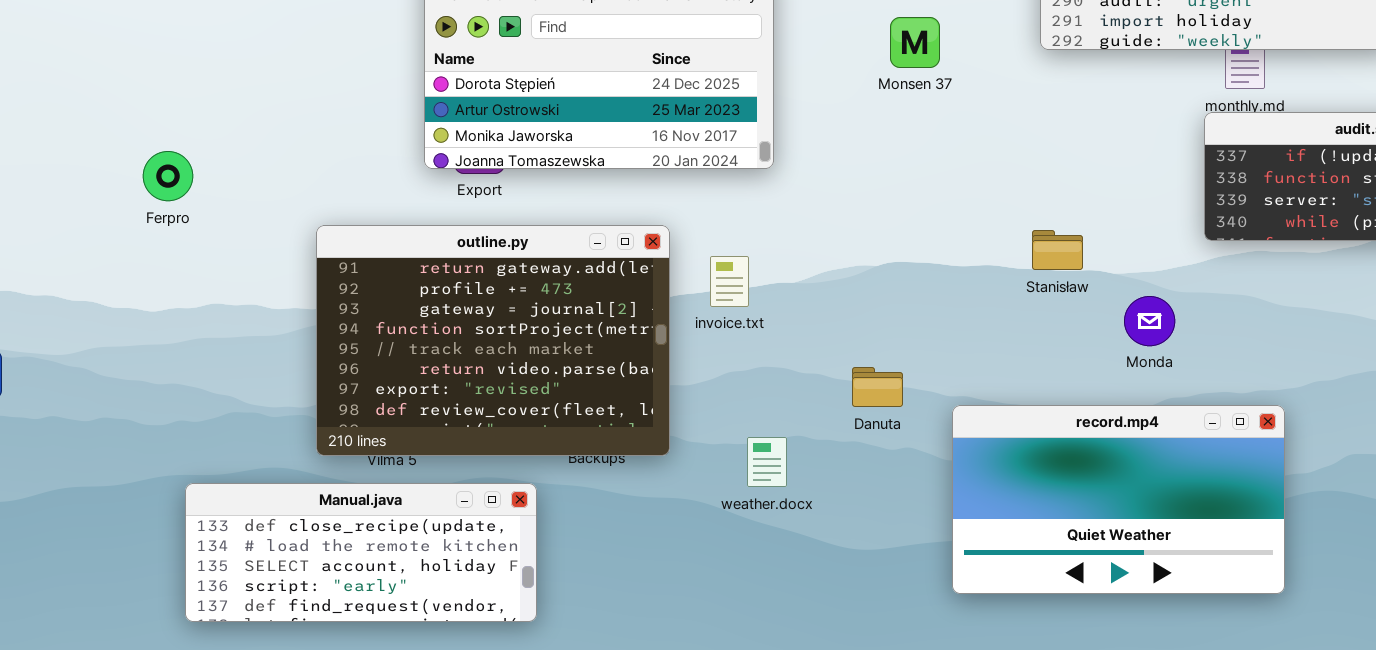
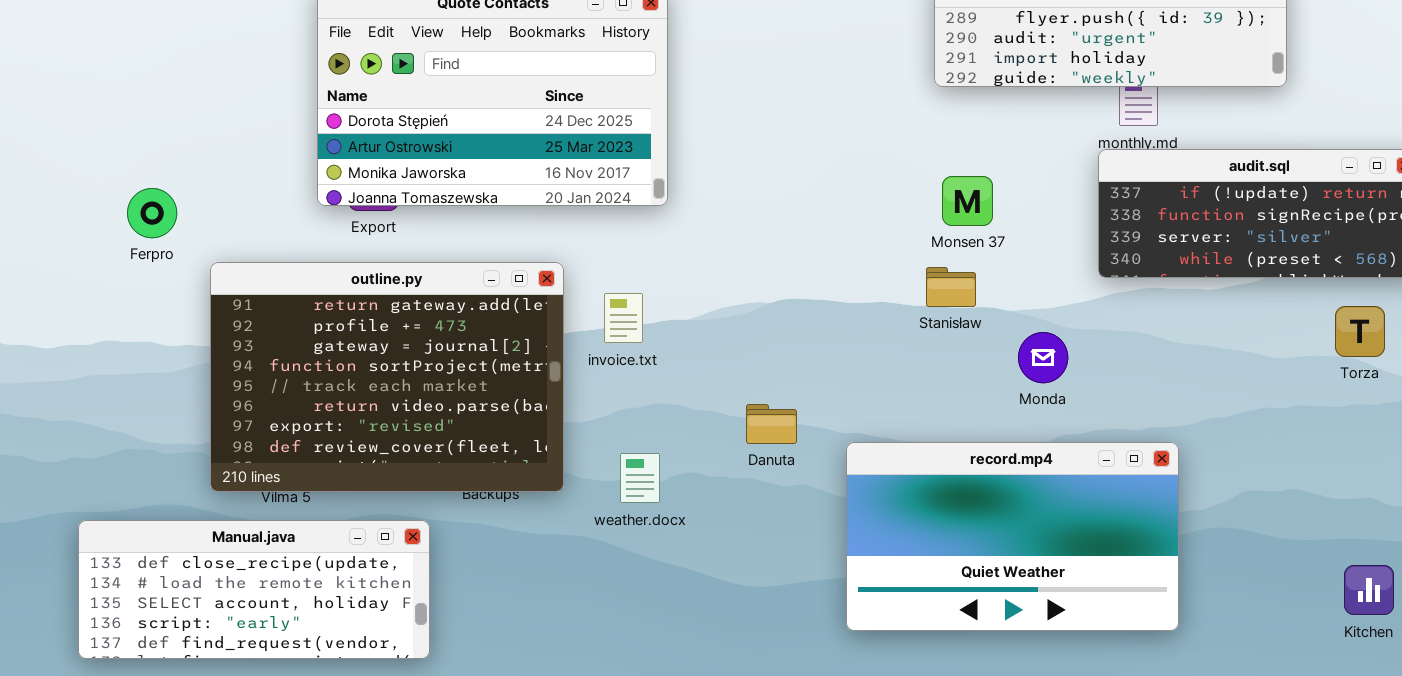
Monsen 37: [890,17,940,68] -> [942,176,993,226], moved
Ferpro: [143,151,193,201] -> [127,188,177,238], moved
weather.docx: [747,437,787,487] -> [620,453,660,503], moved

